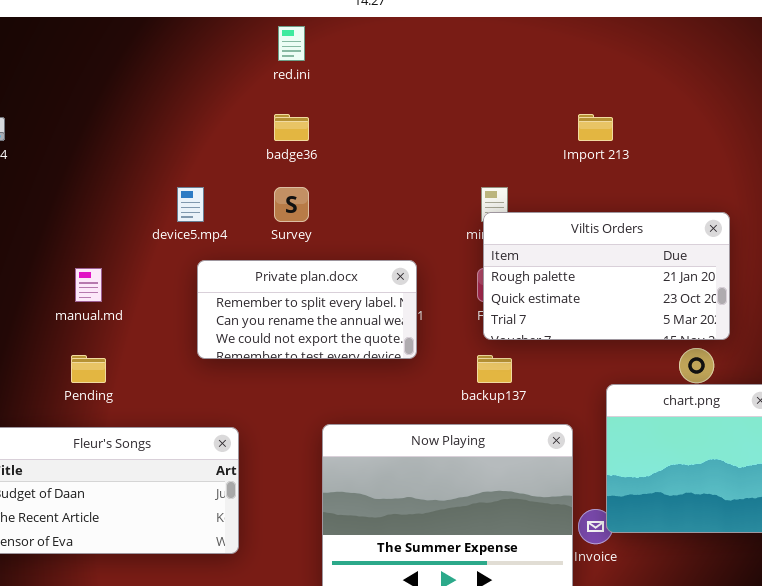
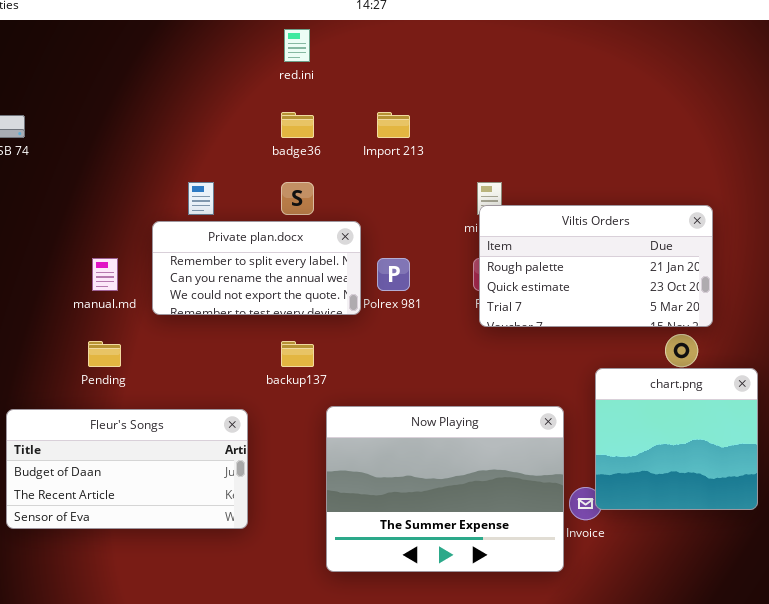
Import 213: [578,114,613,141] -> [377,112,410,138], moved
Private plan.docx: [197,260,417,359] -> [152,221,361,315], moved
backup137: [477,355,512,383] -> [281,341,314,367], moved

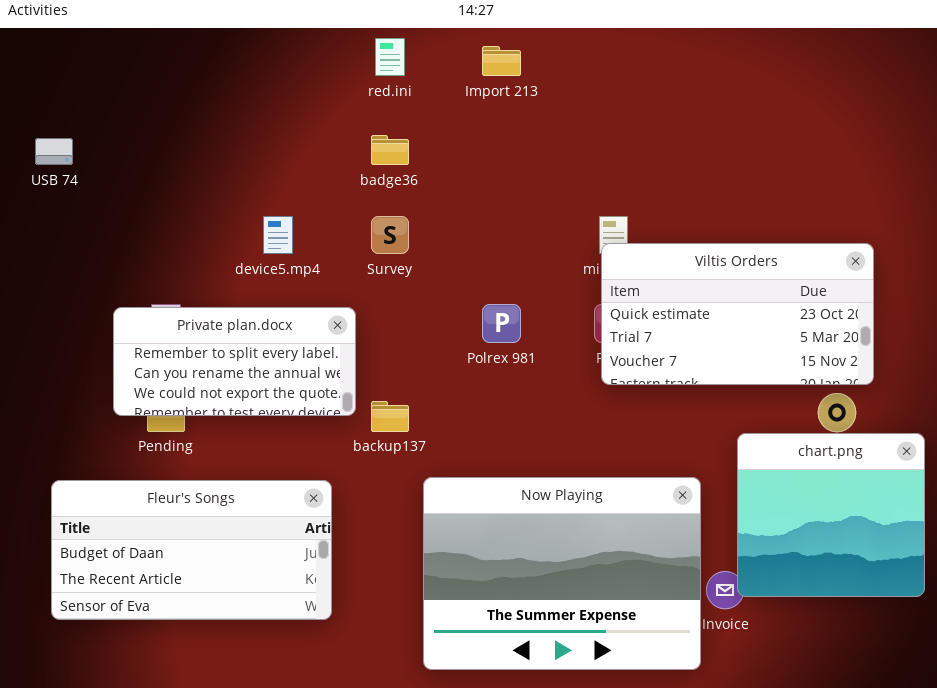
Import 213: [377,112,410,138] -> [482,46,521,76], moved
Viltis Orders: [479,205,713,327] -> [601,243,874,385], scrolled down 1 row
Private plan.docx: [152,221,361,315] -> [113,307,356,416], moved

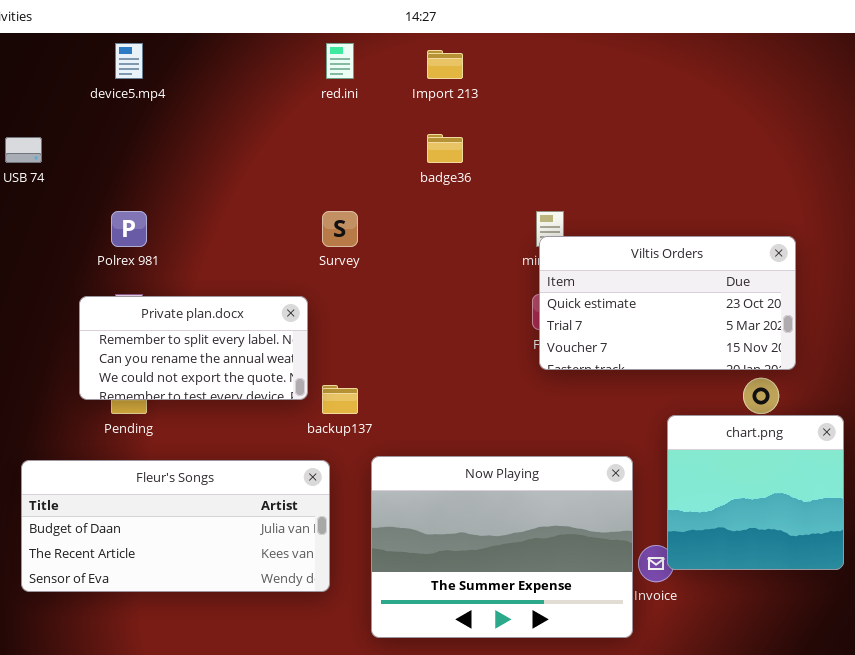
badge36: [371,135,409,165] -> [427,134,463,163], moved
device5.mp4: [263,216,293,254] -> [115,43,143,79], moved
Polrex 981: [482,304,521,343] -> [111,211,147,247], moved
Fleur's Songs: [51,480,332,620] -> [21,460,330,592], resized

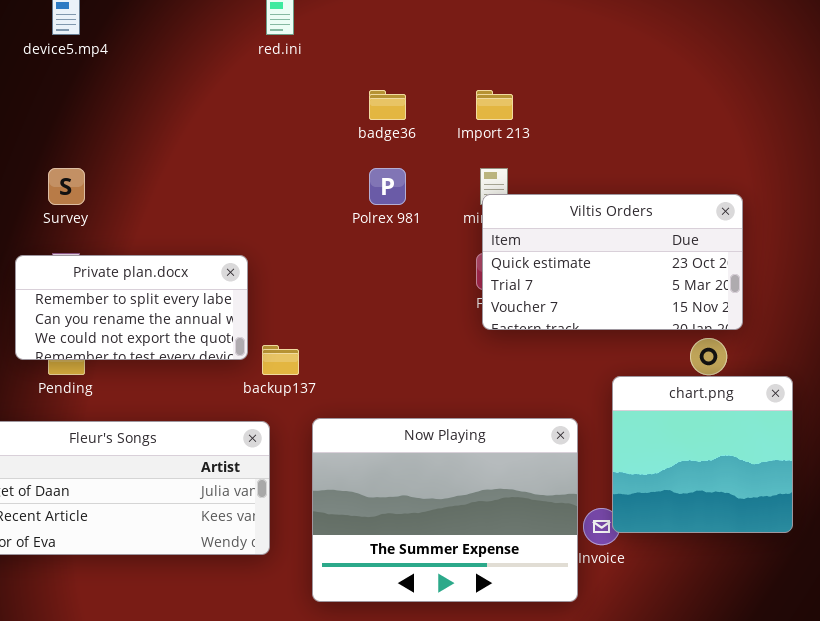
Import 213: [427,50,463,79] -> [476,90,513,120], moved
Polrex 981: [111,211,147,247] -> [369,168,406,205], moved
Survey: [322,211,358,247] -> [48,168,85,205], moved

